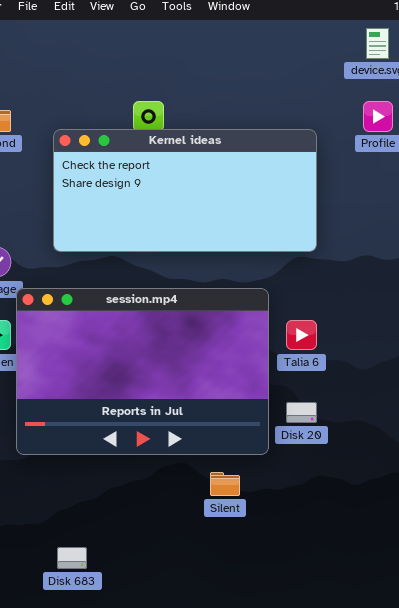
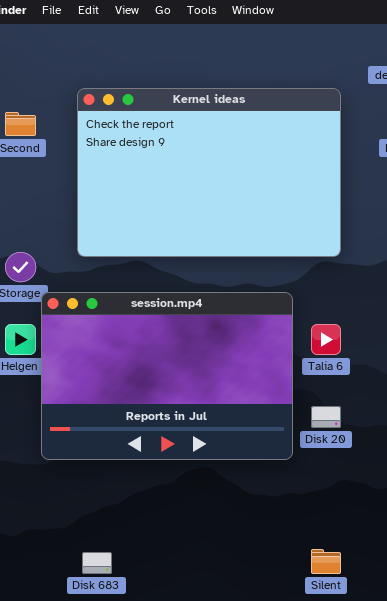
Kernel ideas: [53,129,317,252] -> [77,88,341,257], resized
Silent: [210,472,240,496] -> [311,549,341,574], moved

